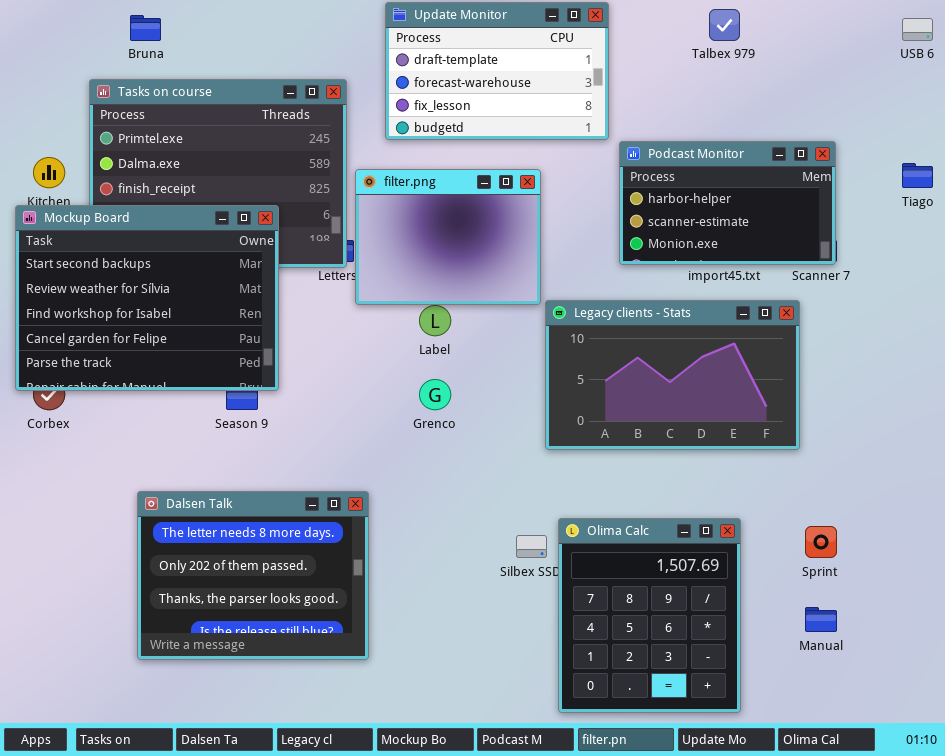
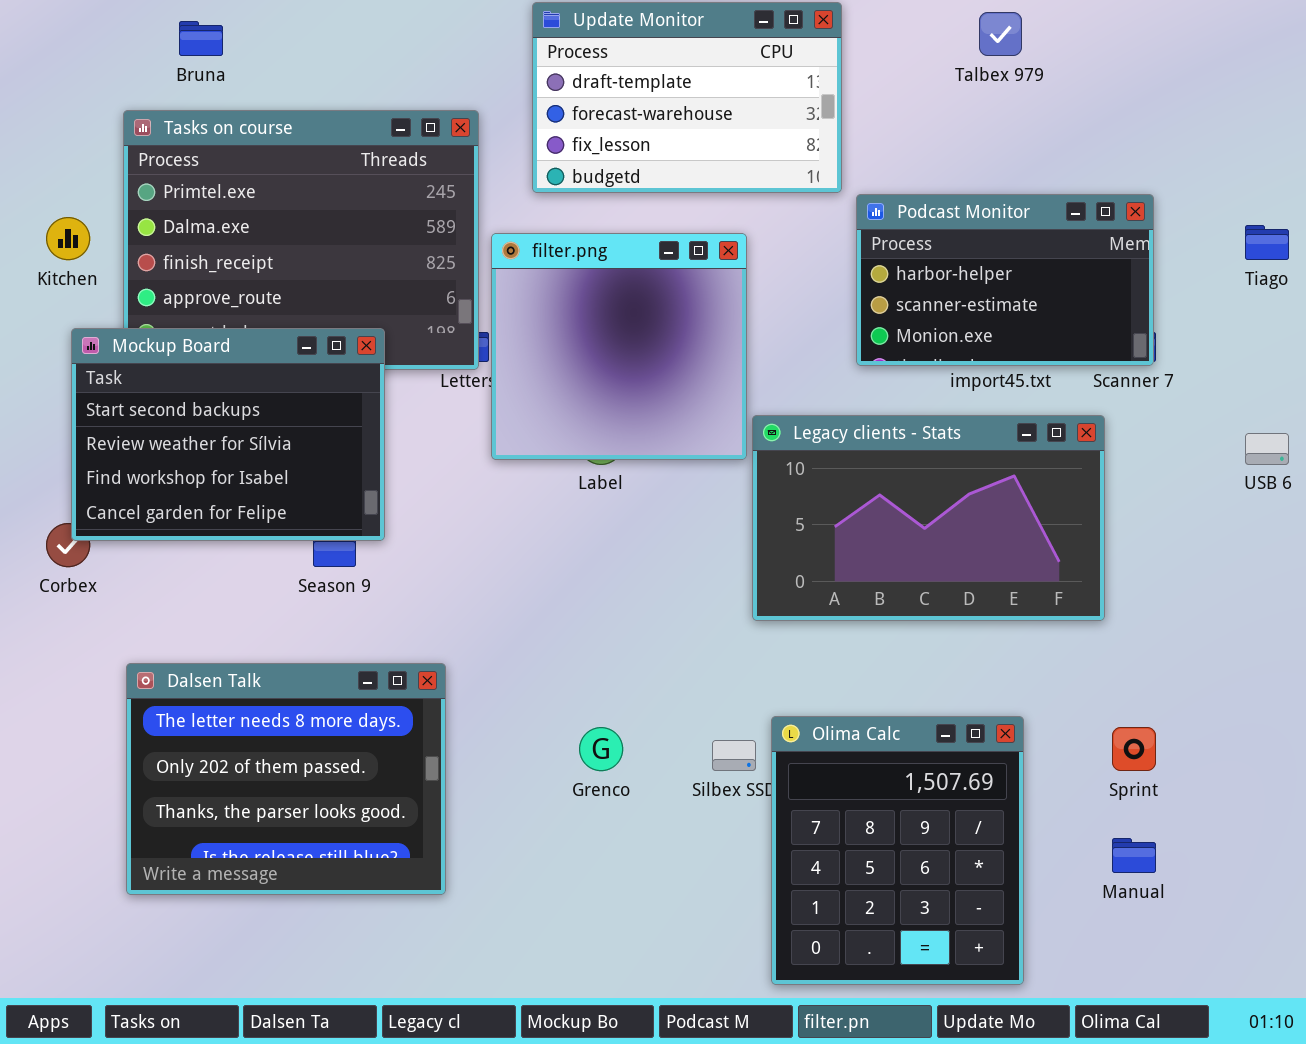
USB 6: [902,18,933,41] -> [1245,433,1289,465], moved
filter.png: [355,169,541,305] -> [491,233,747,460], resized
Mockup Board: [15,205,279,391] -> [71,328,385,541], resized
Grenco: [419,379,451,410] -> [579,727,623,771], moved
Dalsen Talk: [137,491,369,660] -> [126,663,446,895], moved

